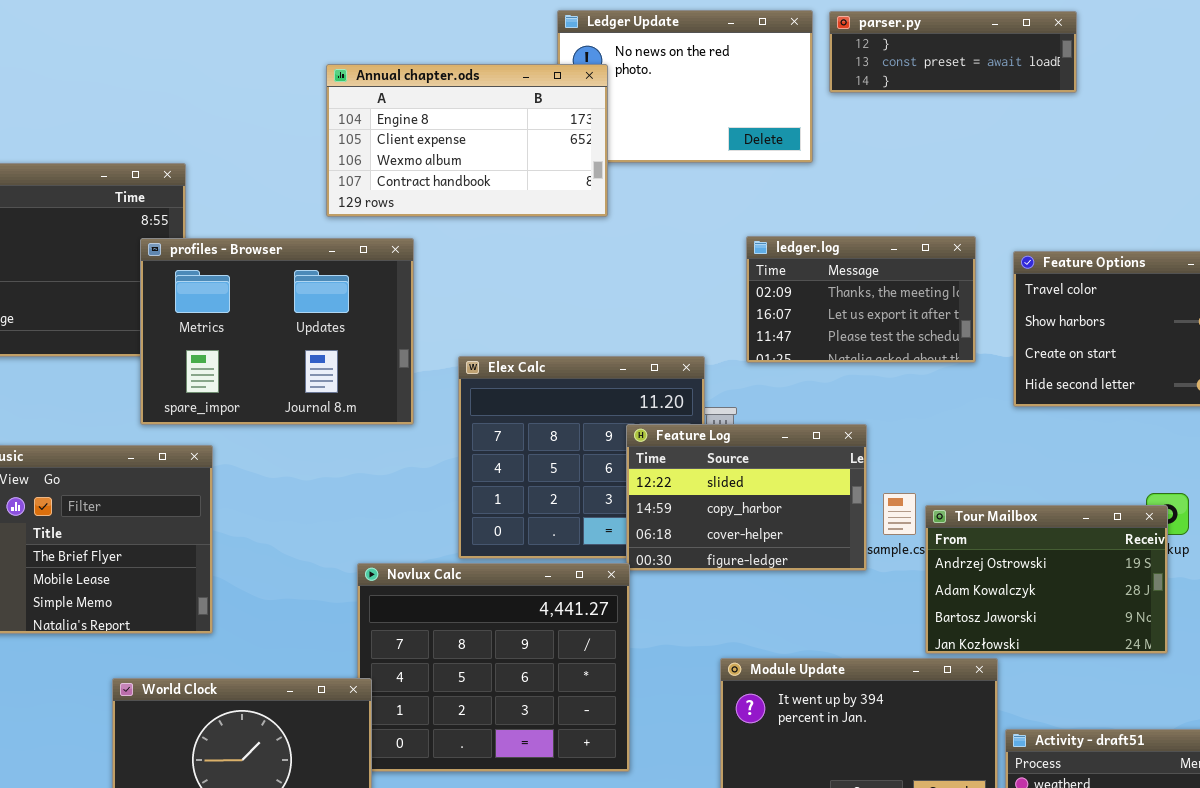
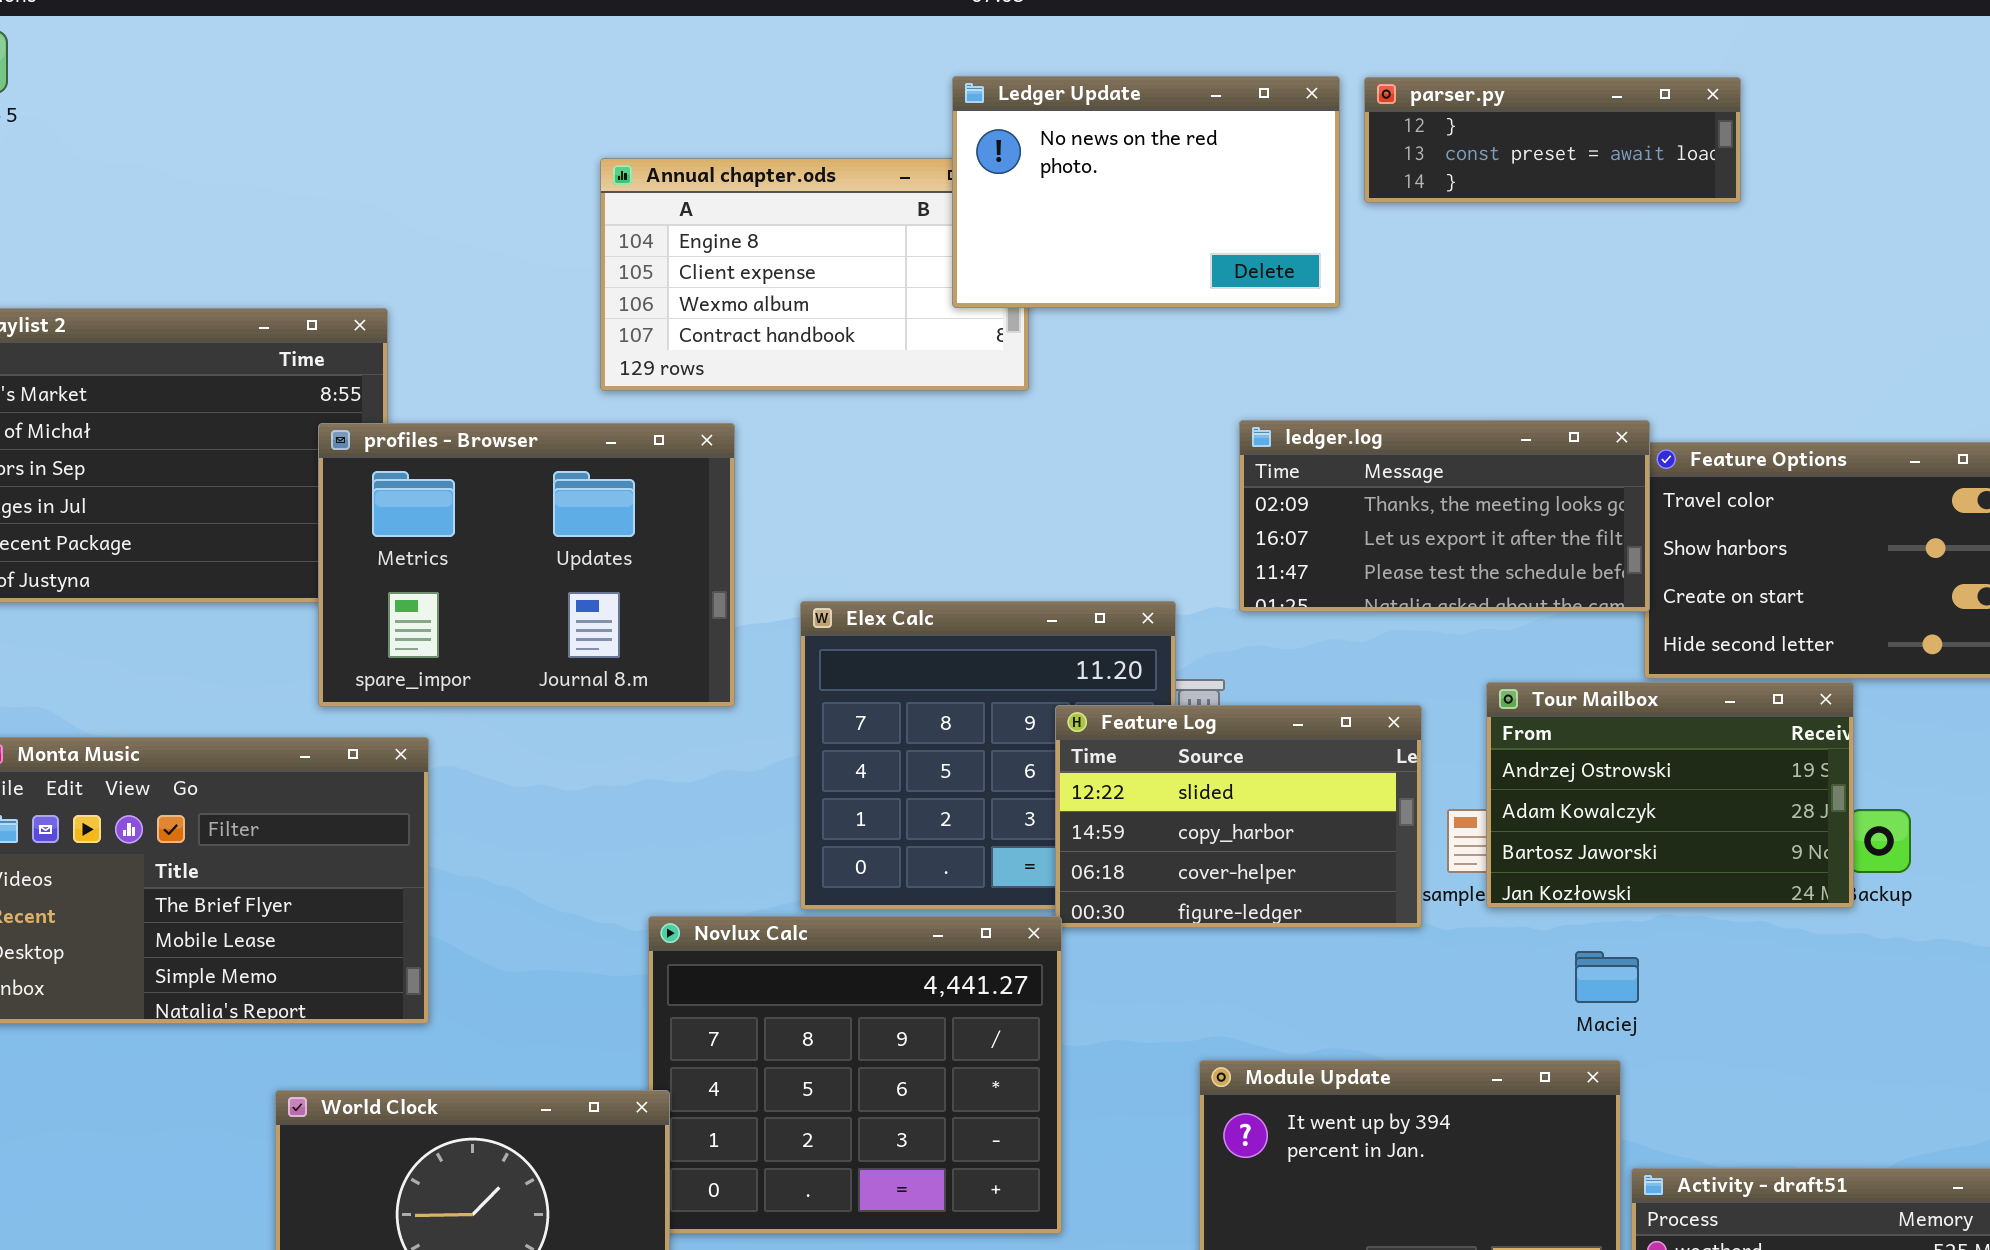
Ledger Update: [557,10,813,163] -> [952,76,1340,308], raised
ledger.log: [746,236,976,363] -> [1239,420,1650,612], resized
Tour Mailbox: [925,505,1168,654] -> [1486,682,1854,908], moved

